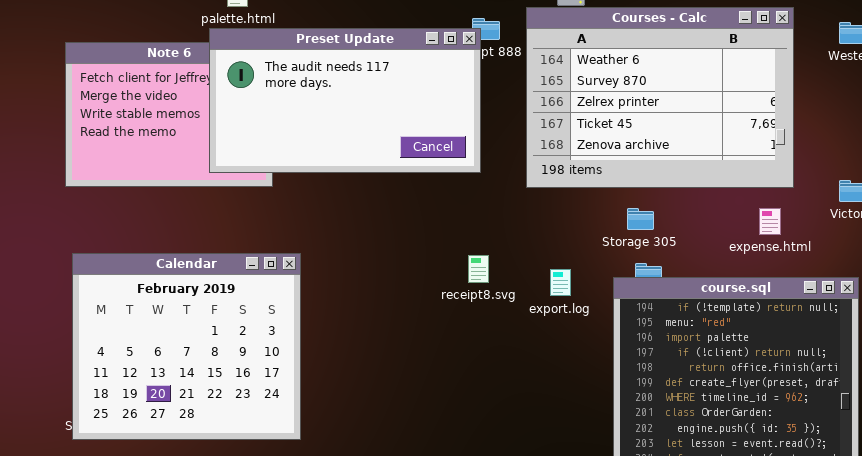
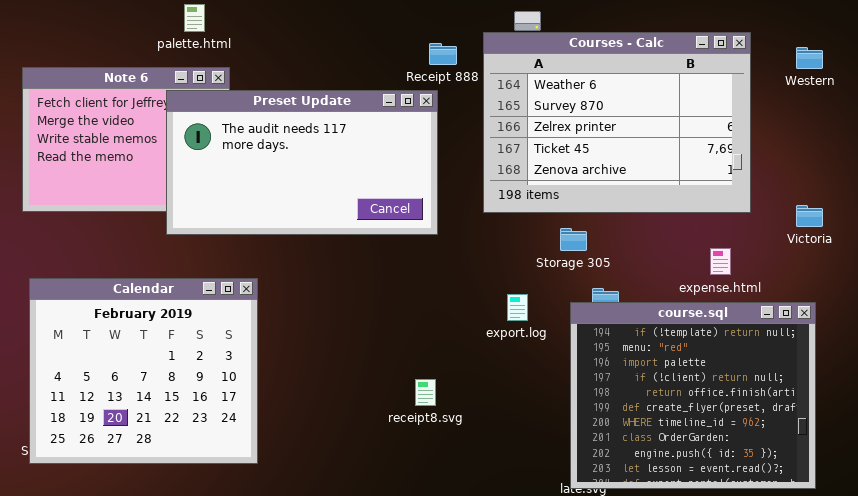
Preset Update: [209,28,481,173] -> [166,90,438,235], moved
Storage 305: [627,208,654,230] -> [560,228,587,251], moved
expense.html: [759,208,781,235] -> [710,248,731,275], moved
receipt8.svg: [468,255,489,283] -> [415,379,436,406], moved

